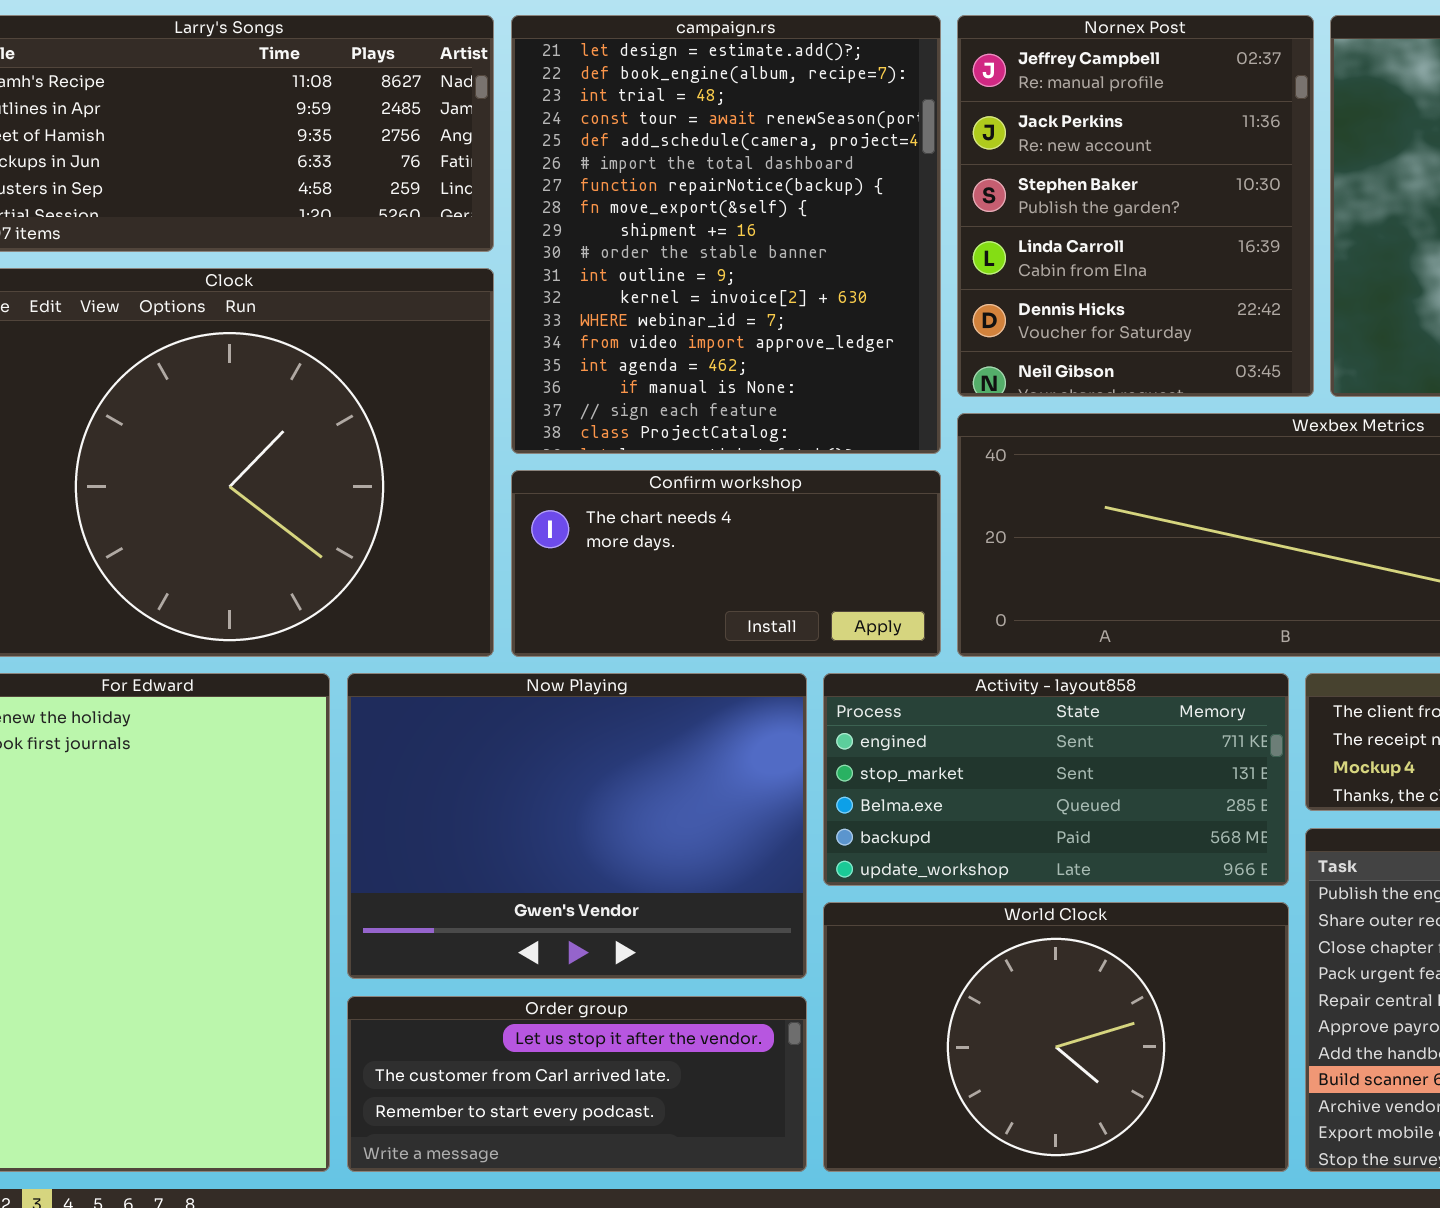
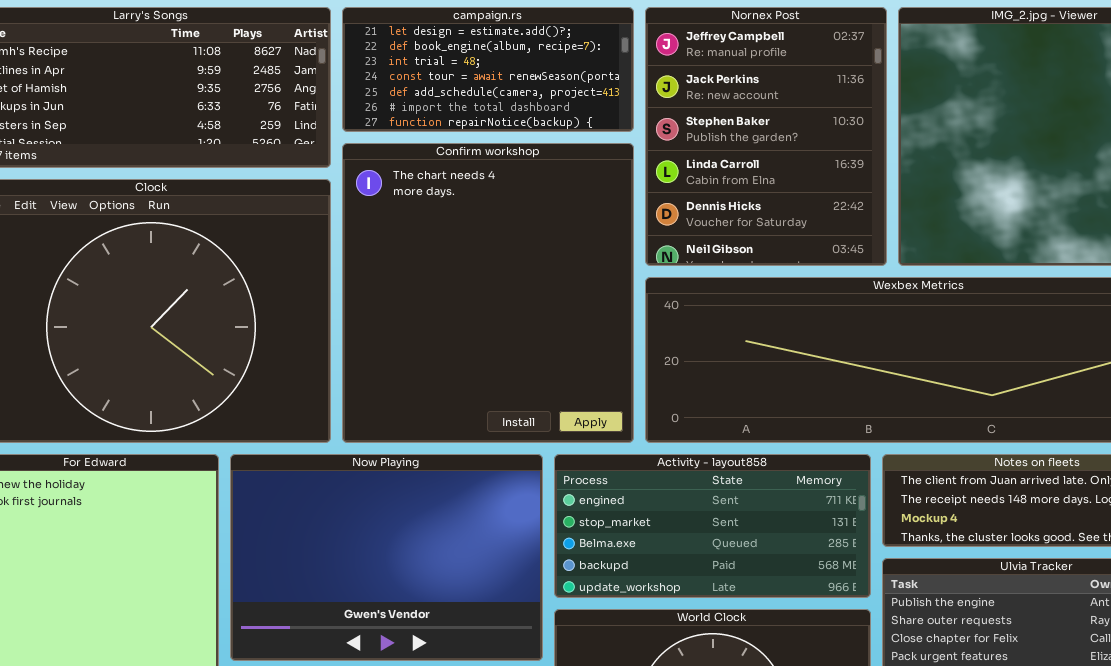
campaign.rs: [511,15,941,454] -> [342,7,634,132], resized
Confirm workshop: [511,470,941,657] -> [342,143,634,443], resized

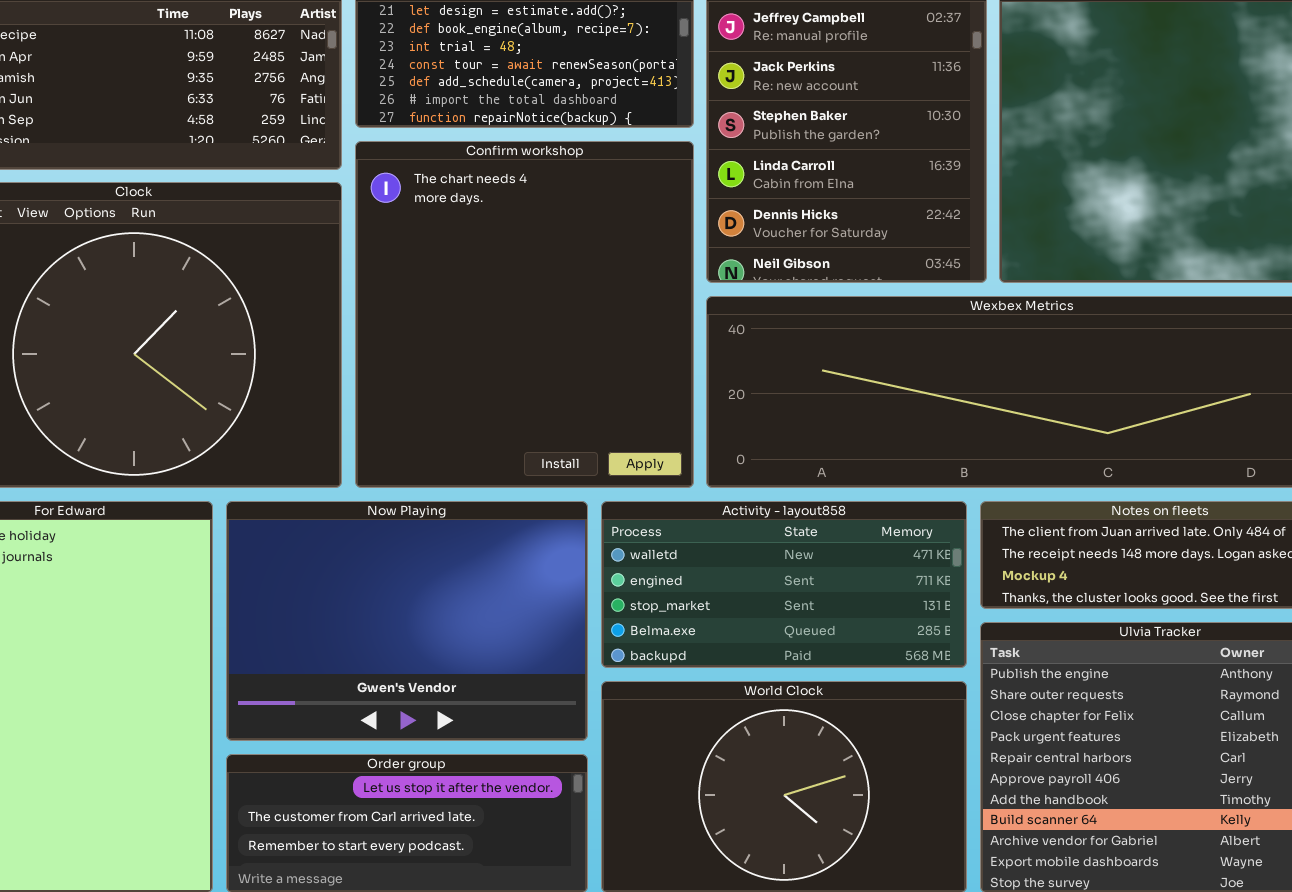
Activity - layout858: [554,454,871,598] -> [601,501,967,668], scrolled up 1 row

